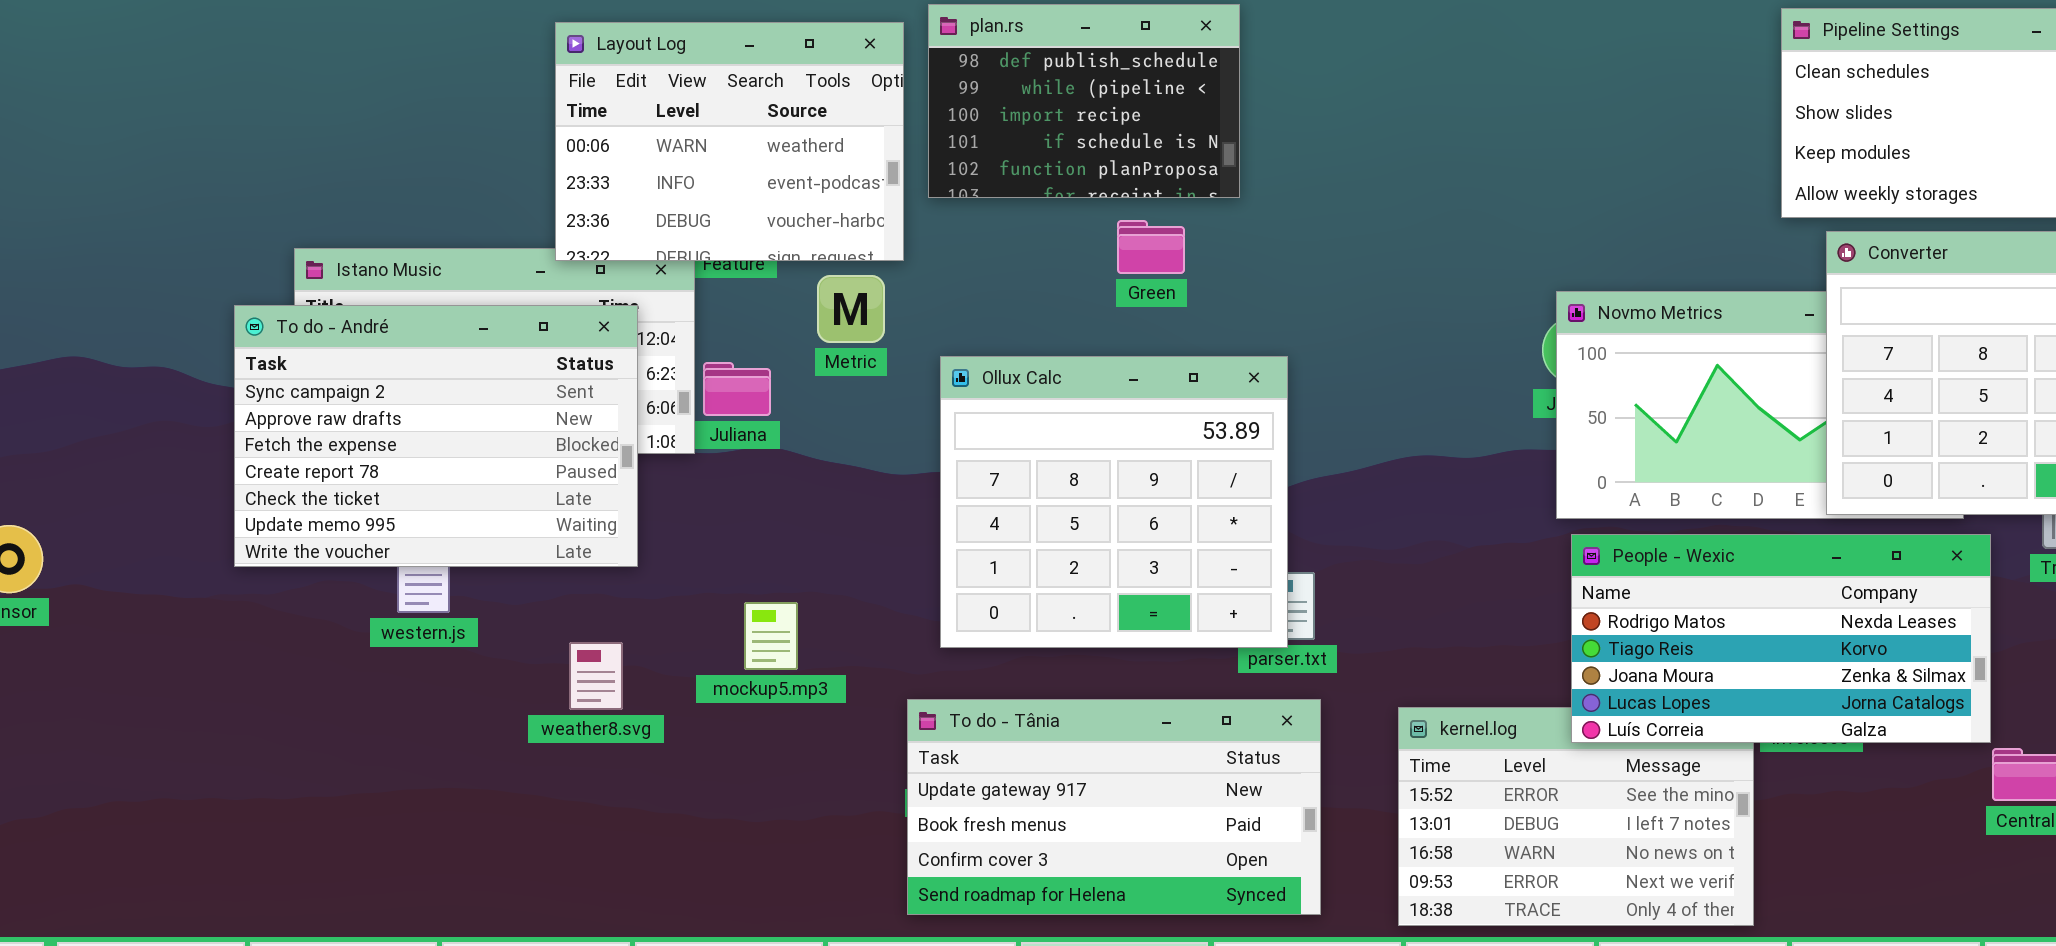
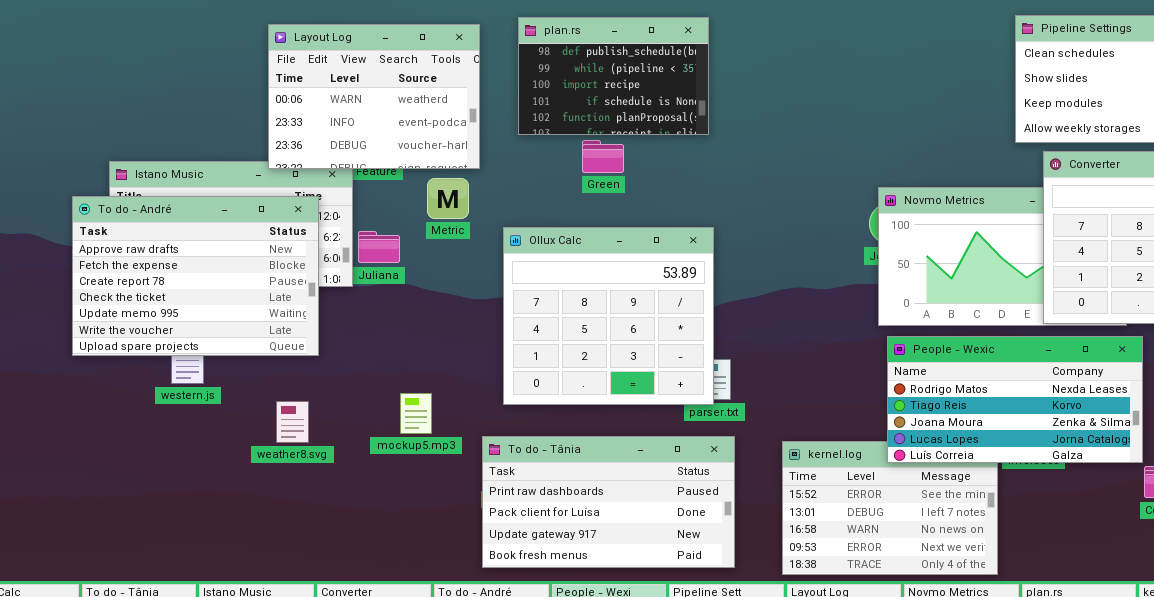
plan.rs: [928,4,1240,198] -> [518,17,709,135], moved
Green: [1117,220,1185,274] -> [582,140,624,173], moved
To do - André: [234,305,638,567] -> [72,196,319,356], scrolled down 1 row
mockup5.mp3: [744,602,798,670] -> [400,393,432,434], moved
To do - Tânia: [907,699,1321,915] -> [482,436,735,568], scrolled up 2 rows

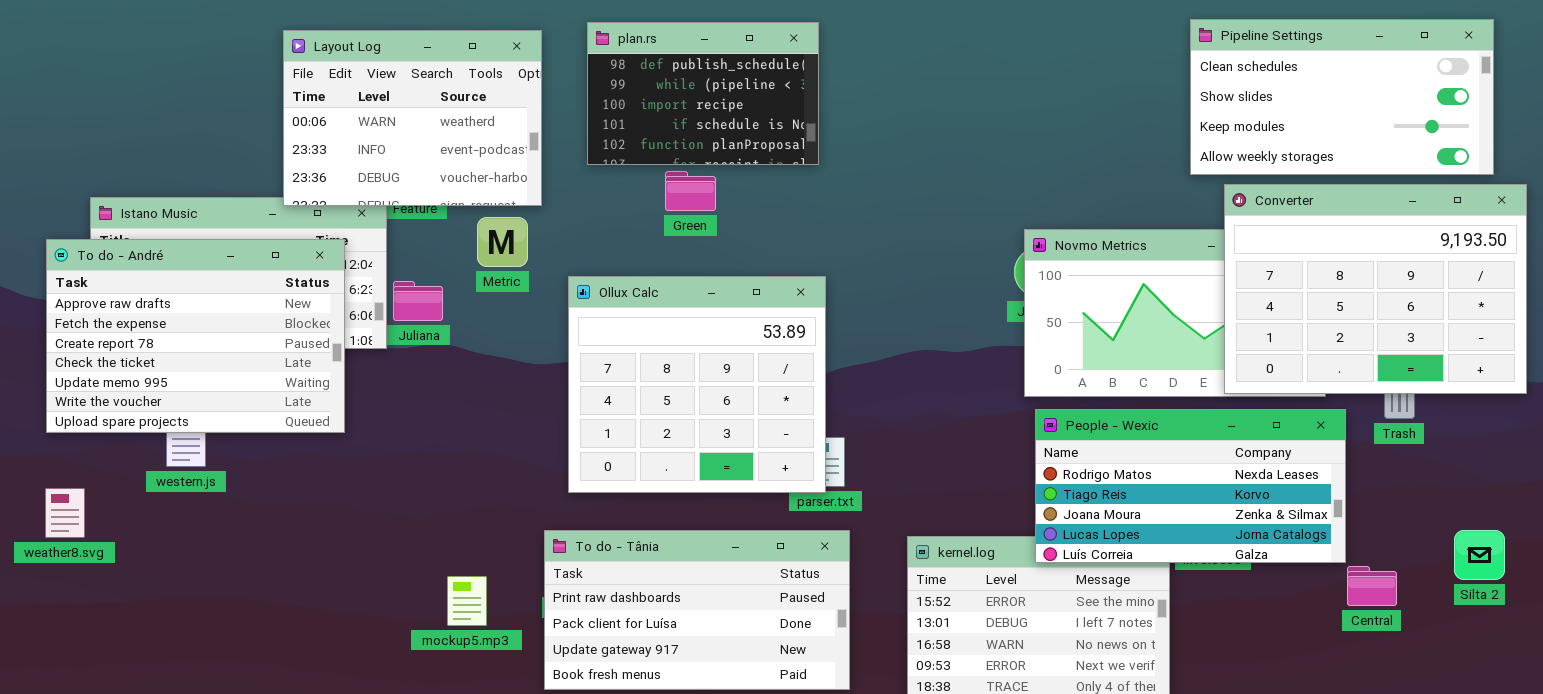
mockup5.mp3: [400,393,432,434] -> [447,576,487,626], moved
weather8.svg: [276,401,309,443] -> [45,488,85,538], moved

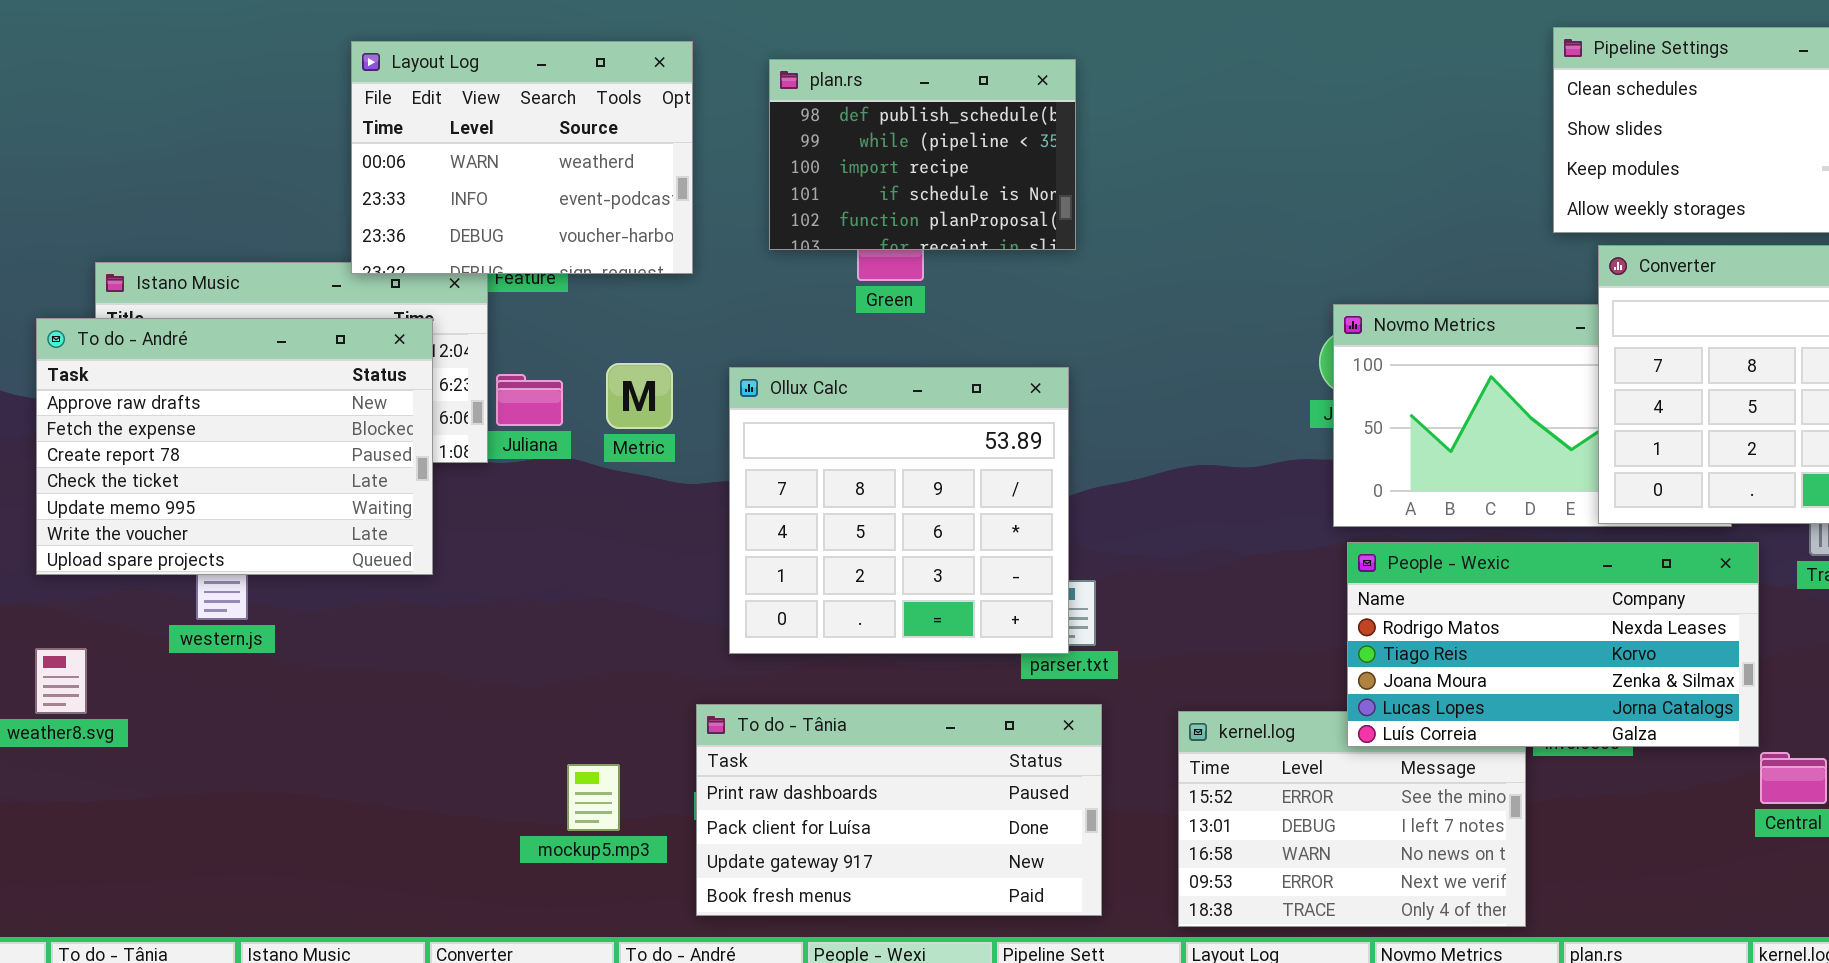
plan.rs: [587,22,819,165] -> [769,59,1076,250], moved
Metric: [477,217,528,267] -> [606,363,673,429], moved

